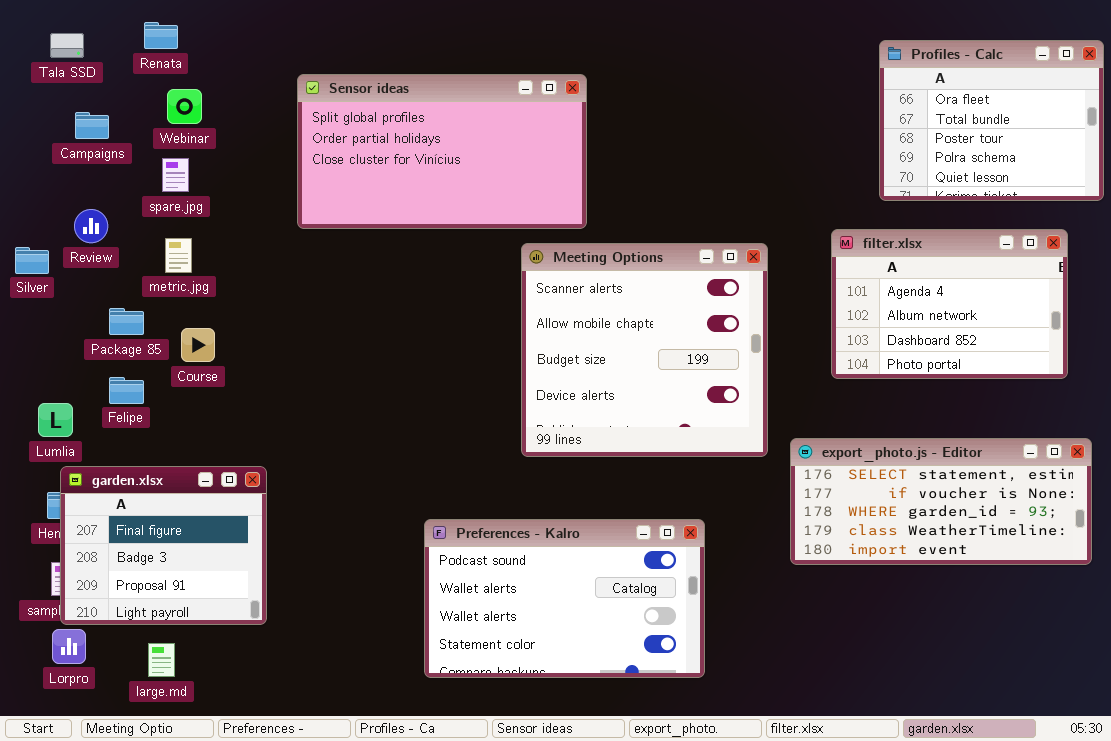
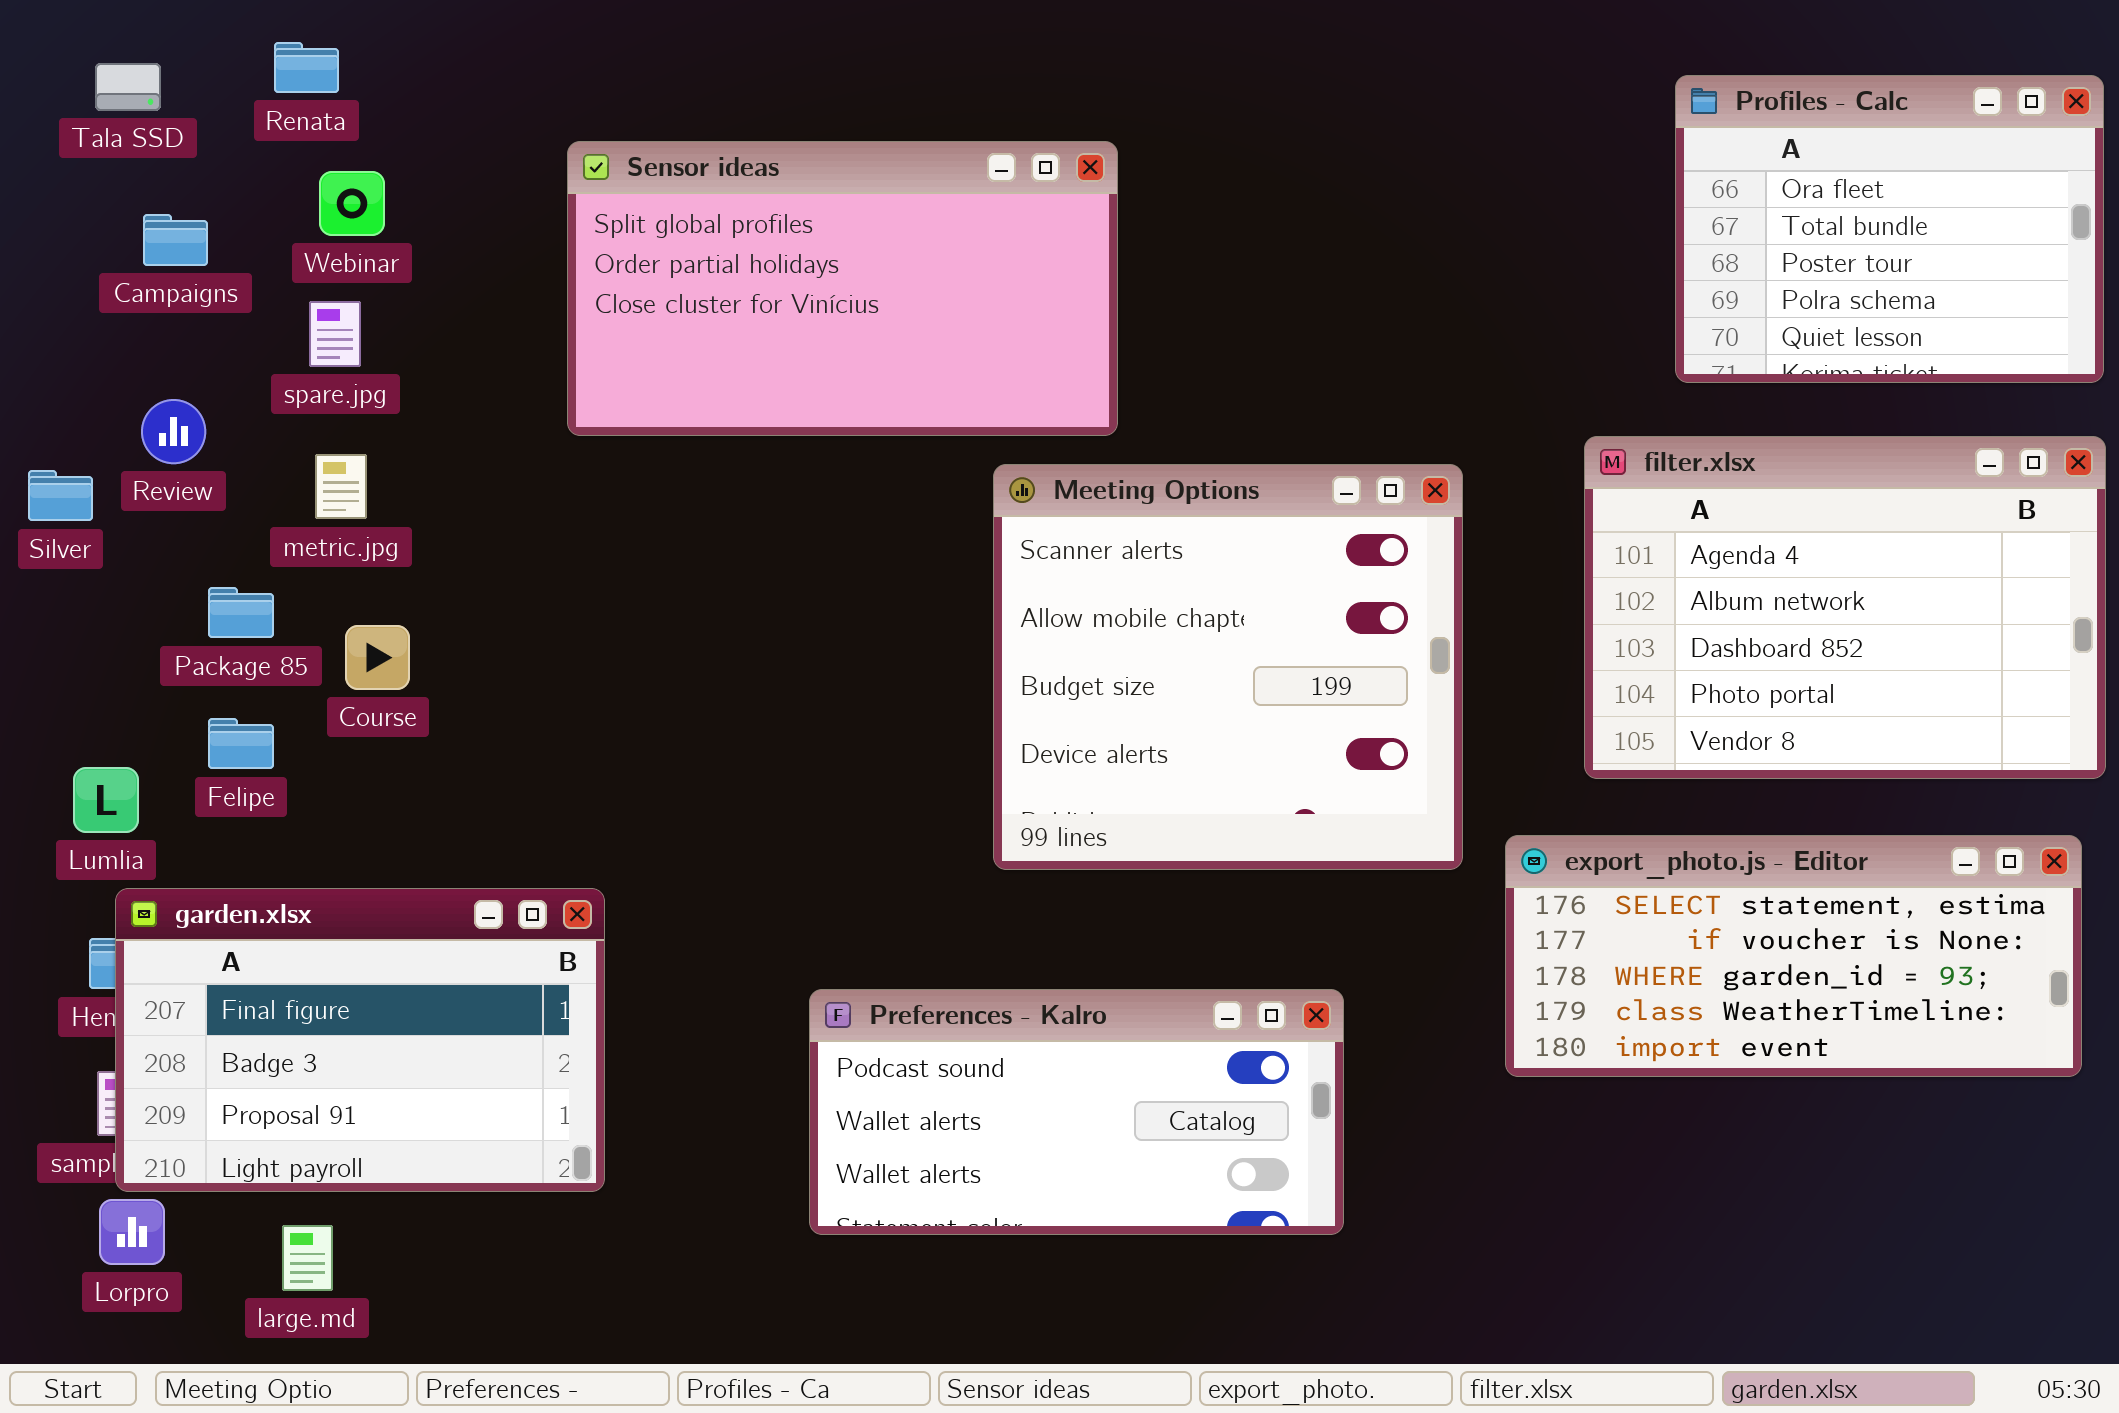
filter.xlsx: [831,229,1068,379] -> [1584,436,2106,779], resized
garden.xlsx: [60,466,267,625] -> [115,888,605,1192], resized
Preferences - Kalro: [424,519,705,678] -> [809,989,1344,1235], resized

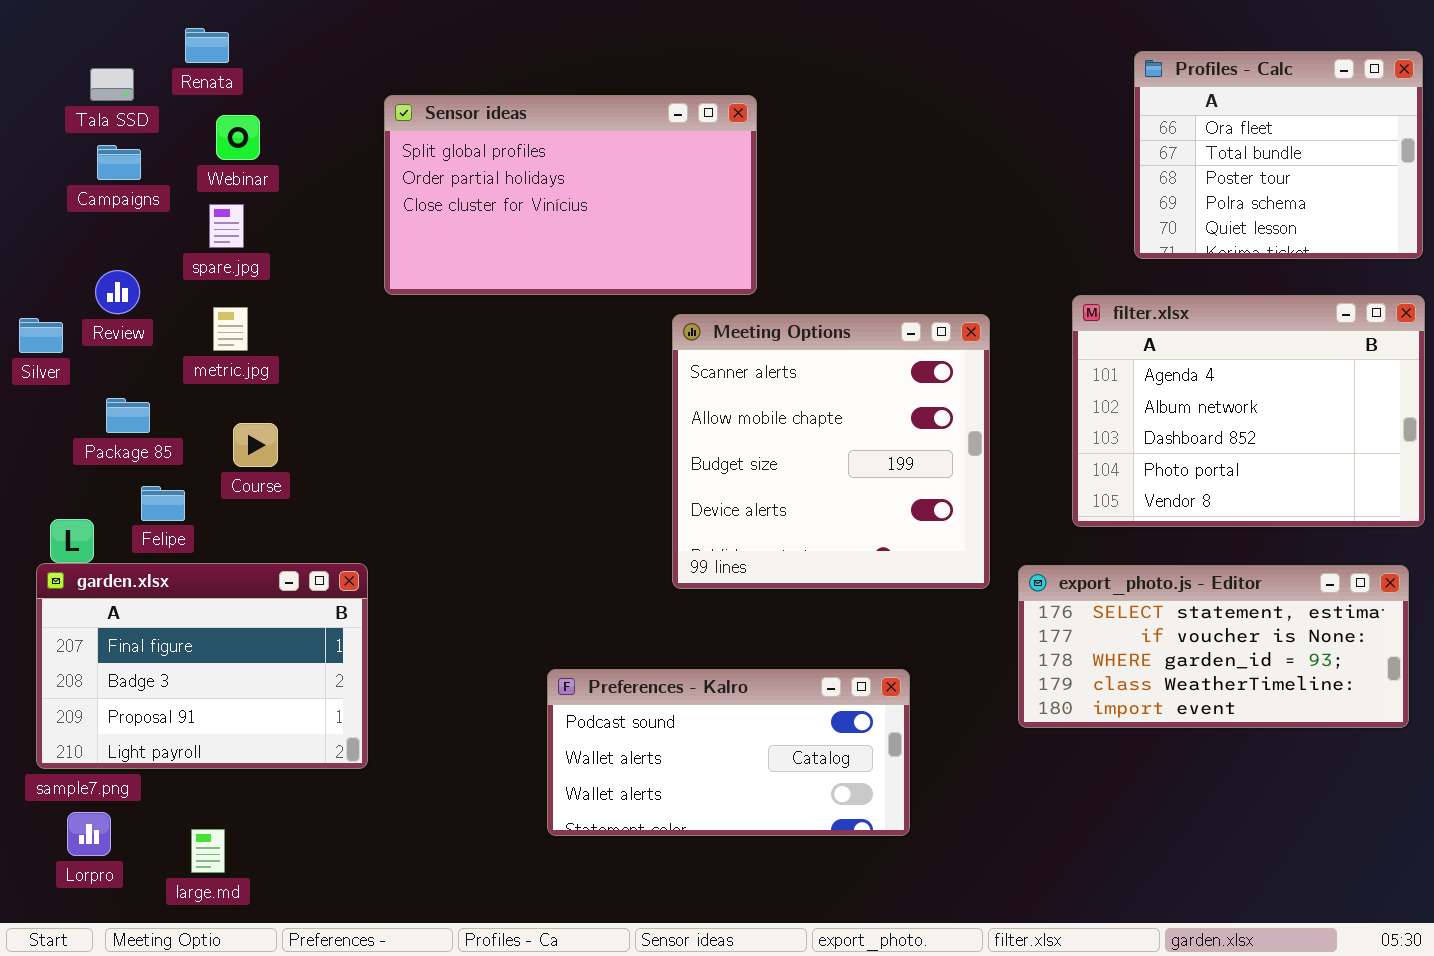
Tala SSD: [95,63,161,111] -> [90,68,134,101], moved
Package 85: [208,587,274,638] -> [106,398,150,433], moved
garden.xlsx: [115,888,605,1192] -> [36,563,368,769], moved

